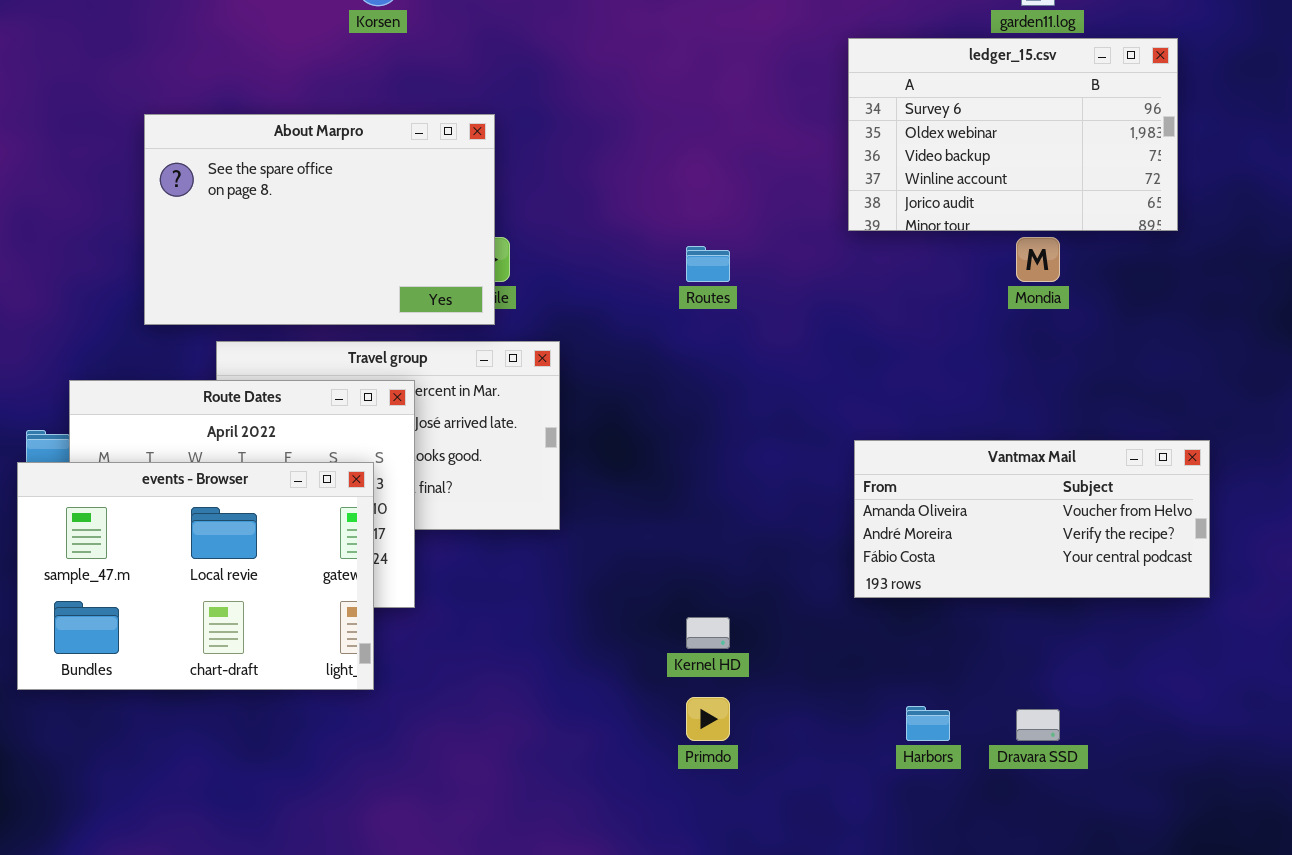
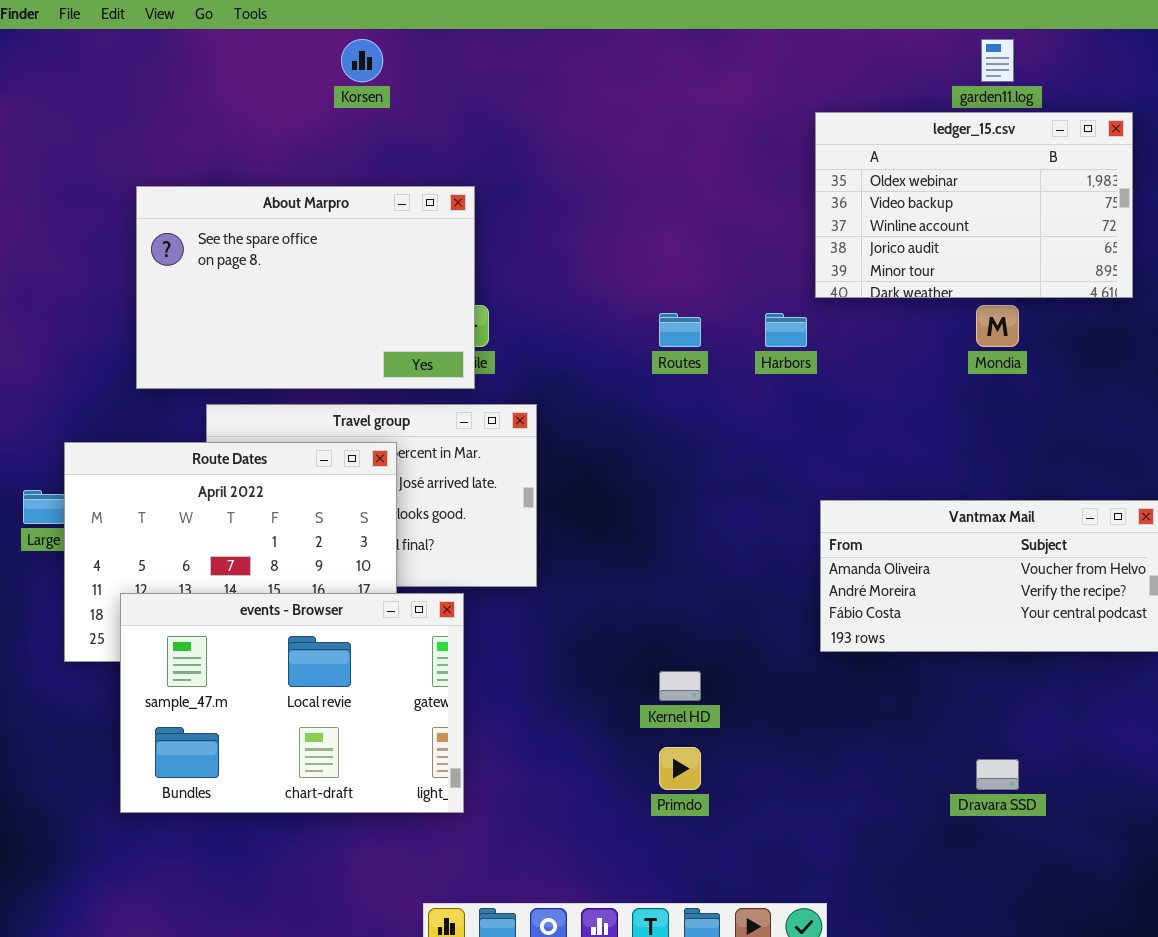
ledger_15.csv: [848,38,1178,231] -> [815,112,1133,298], scrolled down 1 row
events - Browser: [17,462,374,690] -> [120,593,464,813], moved
Harbors: [906,706,950,741] -> [765,313,807,347], moved

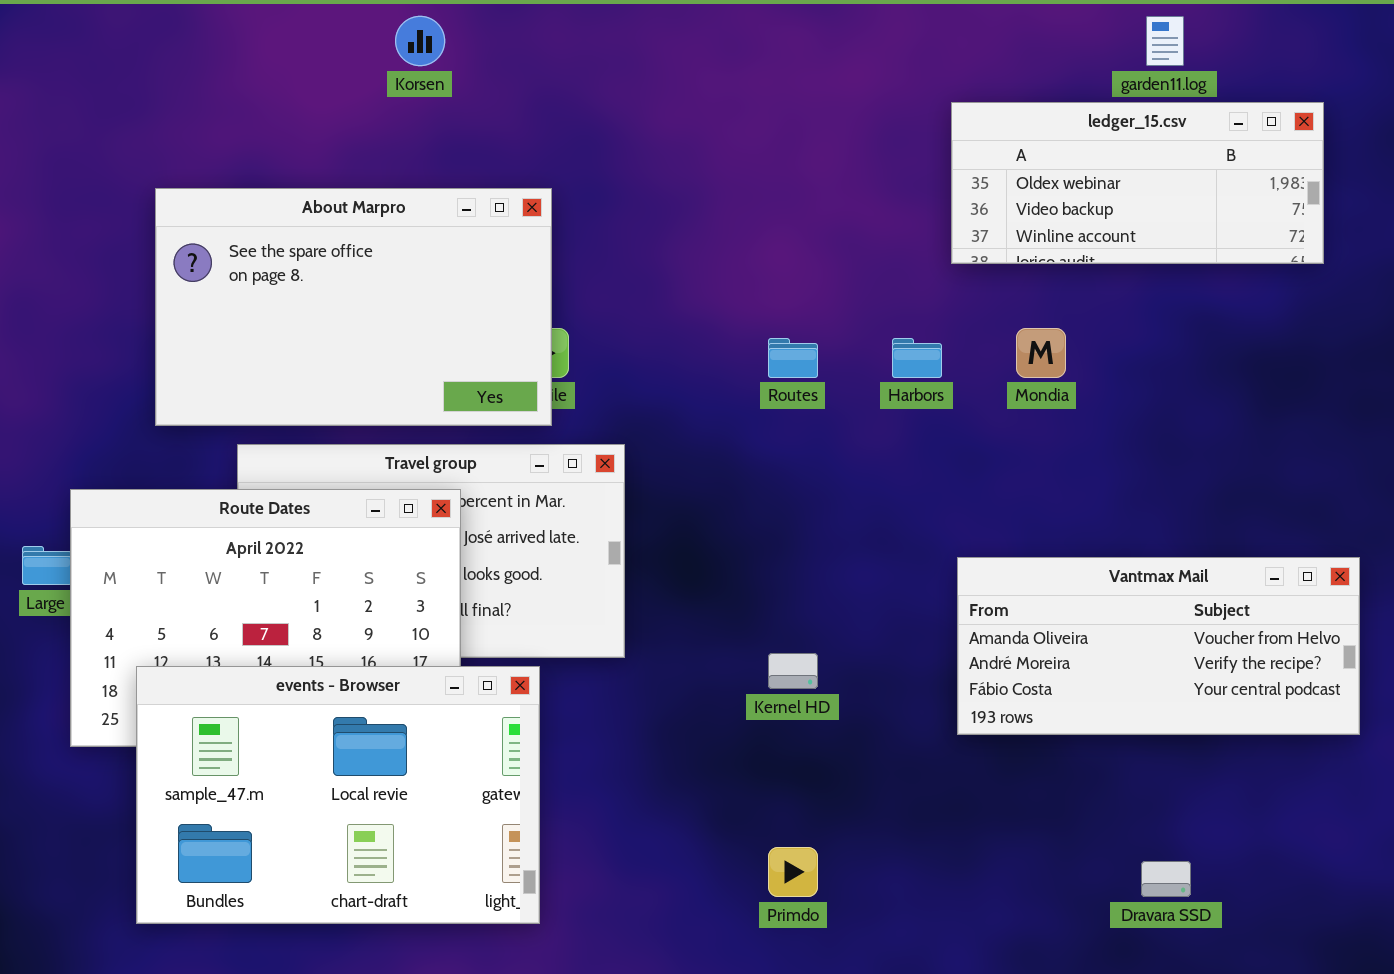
ledger_15.csv: [815,112,1133,298] -> [951,102,1324,264], resized
Mondia: [976,305,1019,347] -> [1016,328,1066,378], moved
Kernel HD: [659,671,701,701] -> [768,653,818,689], moved

